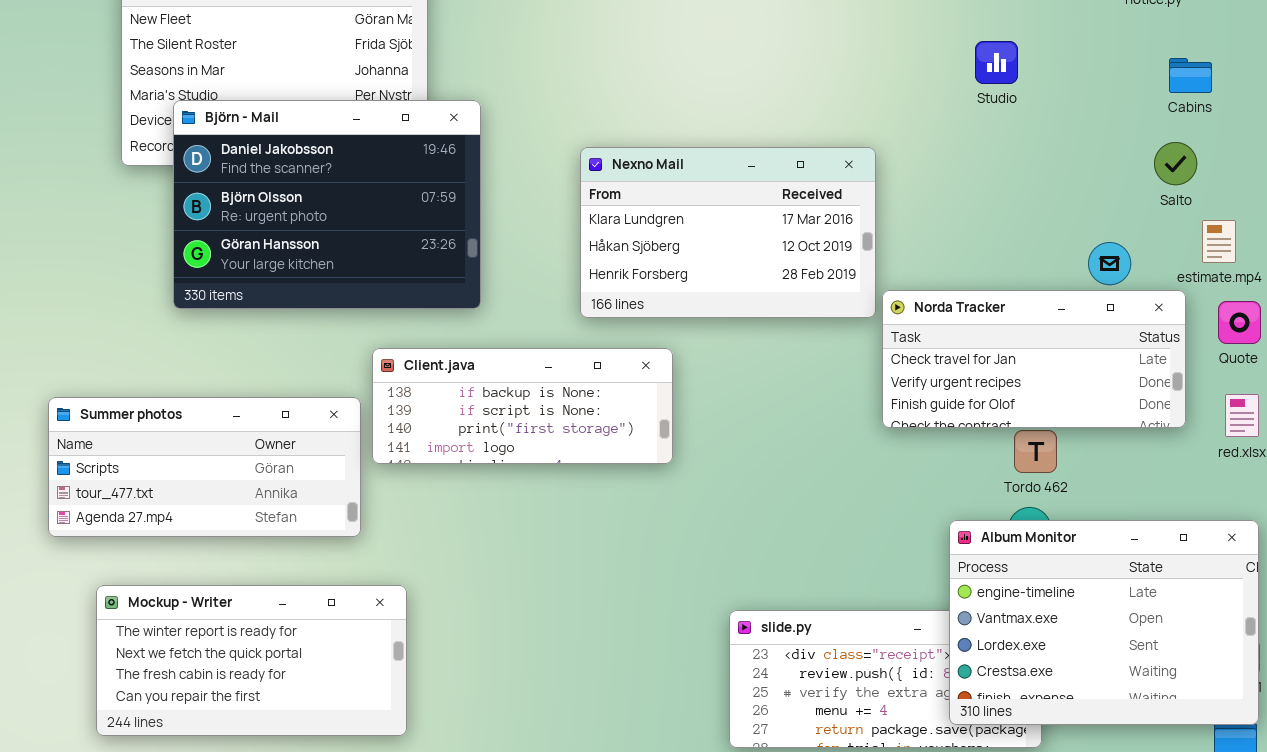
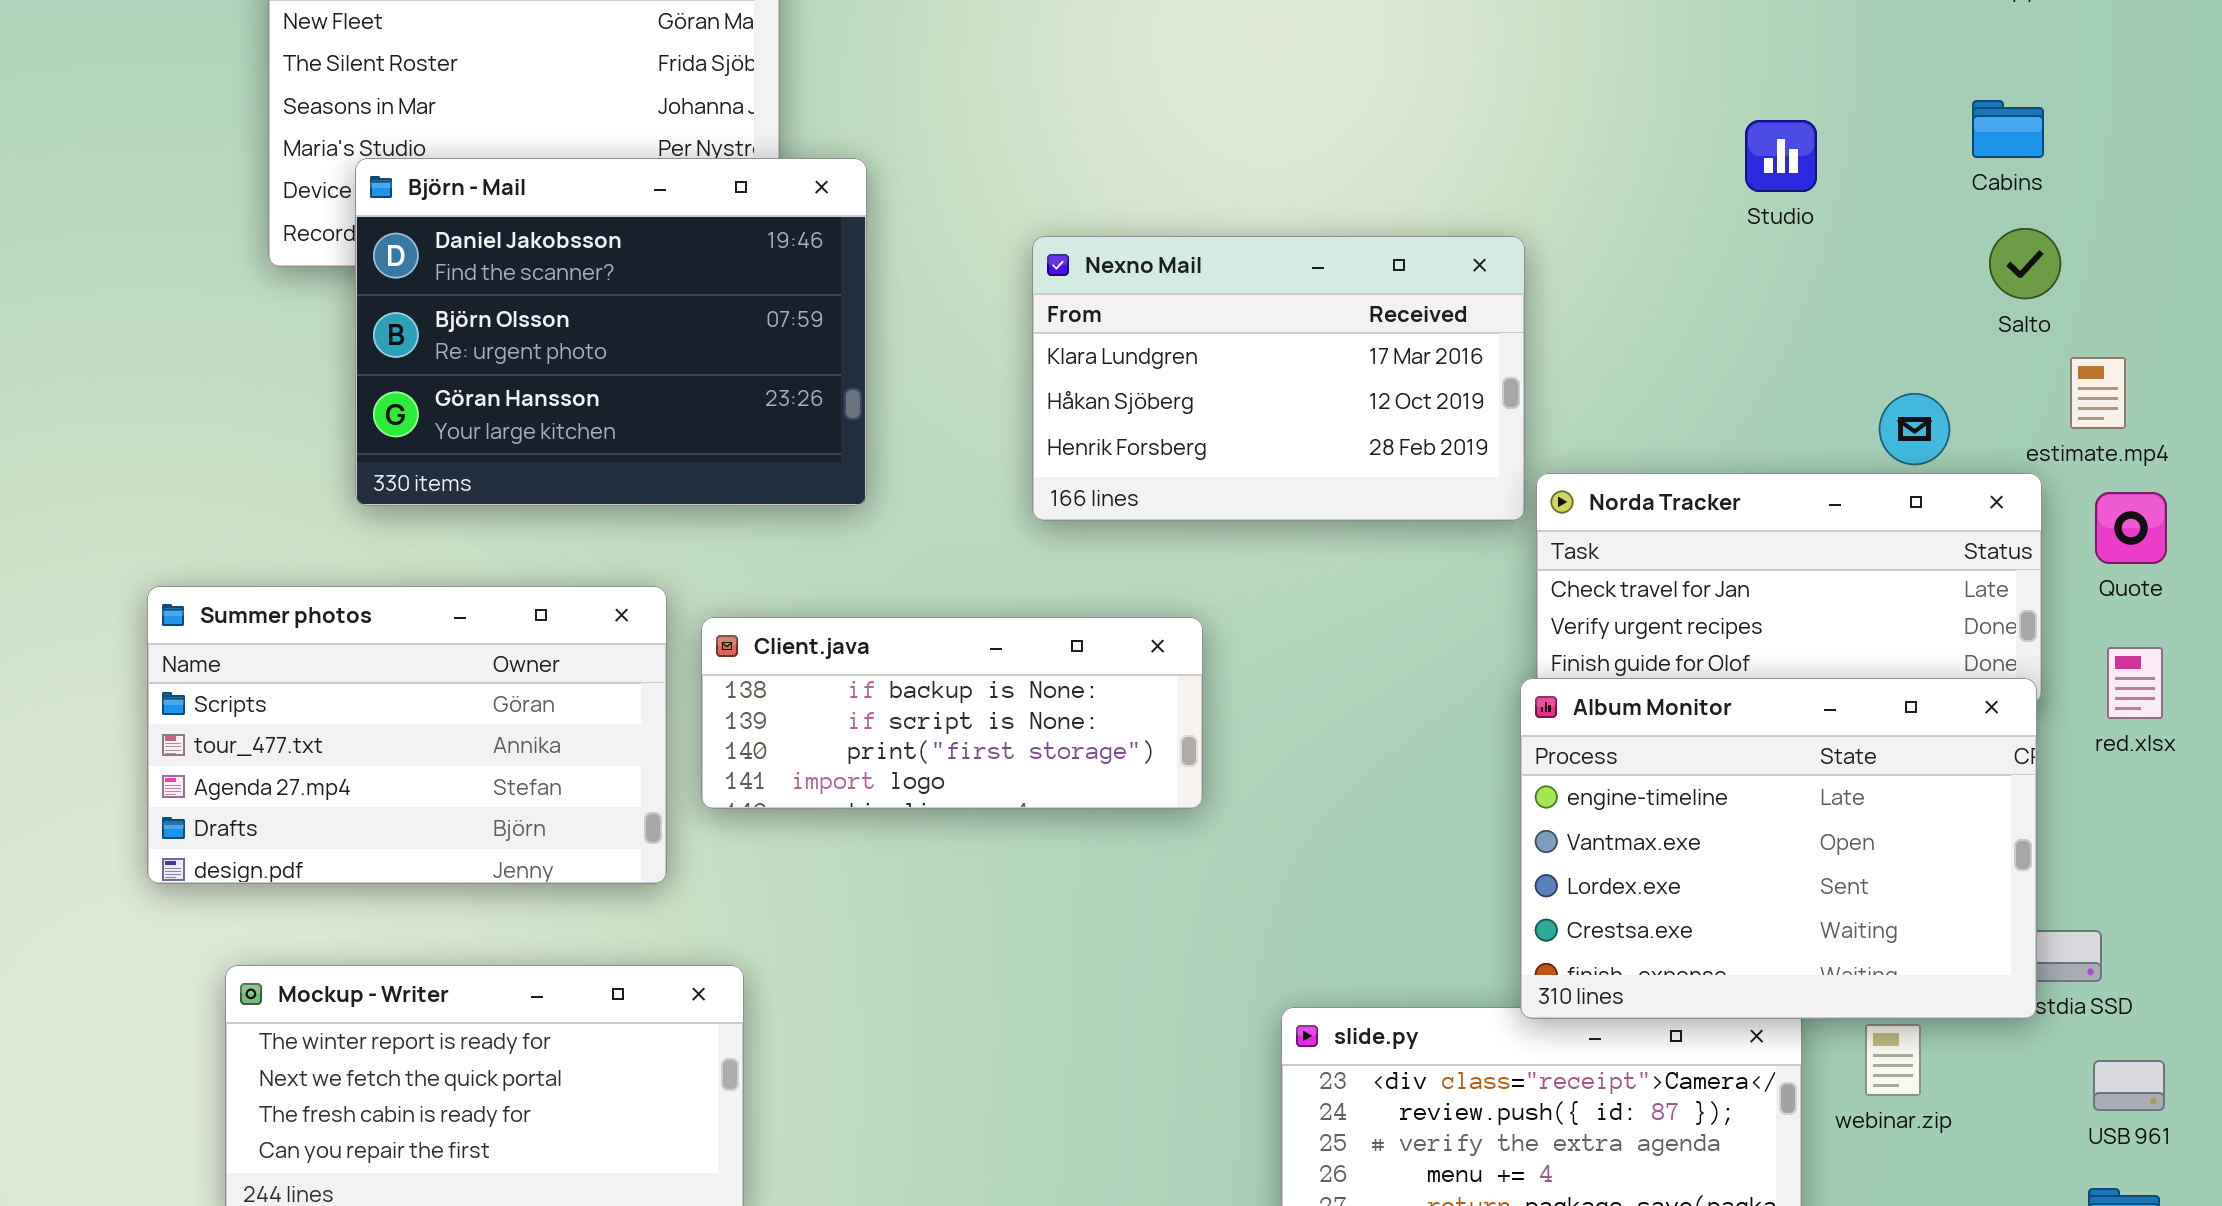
Studio: [975,41,1018,84] -> [1745,120,1817,192], moved
Cabins: [1169,58,1212,93] -> [1972,100,2044,158], moved
Client.java: [372,348,673,464] -> [701,617,1203,809], moved
Summer photos: [48,397,361,537] -> [147,586,667,884], resized
Album Monitor: [949,520,1259,725] -> [1520,678,2037,1019], moved

